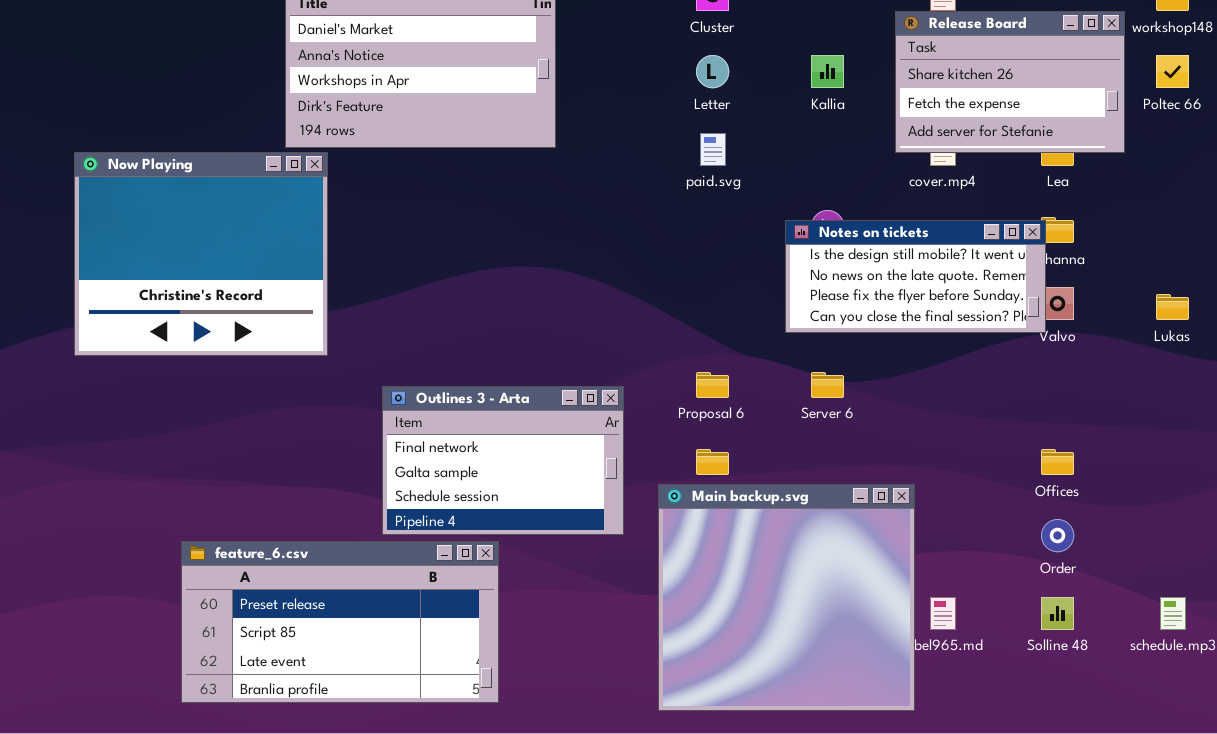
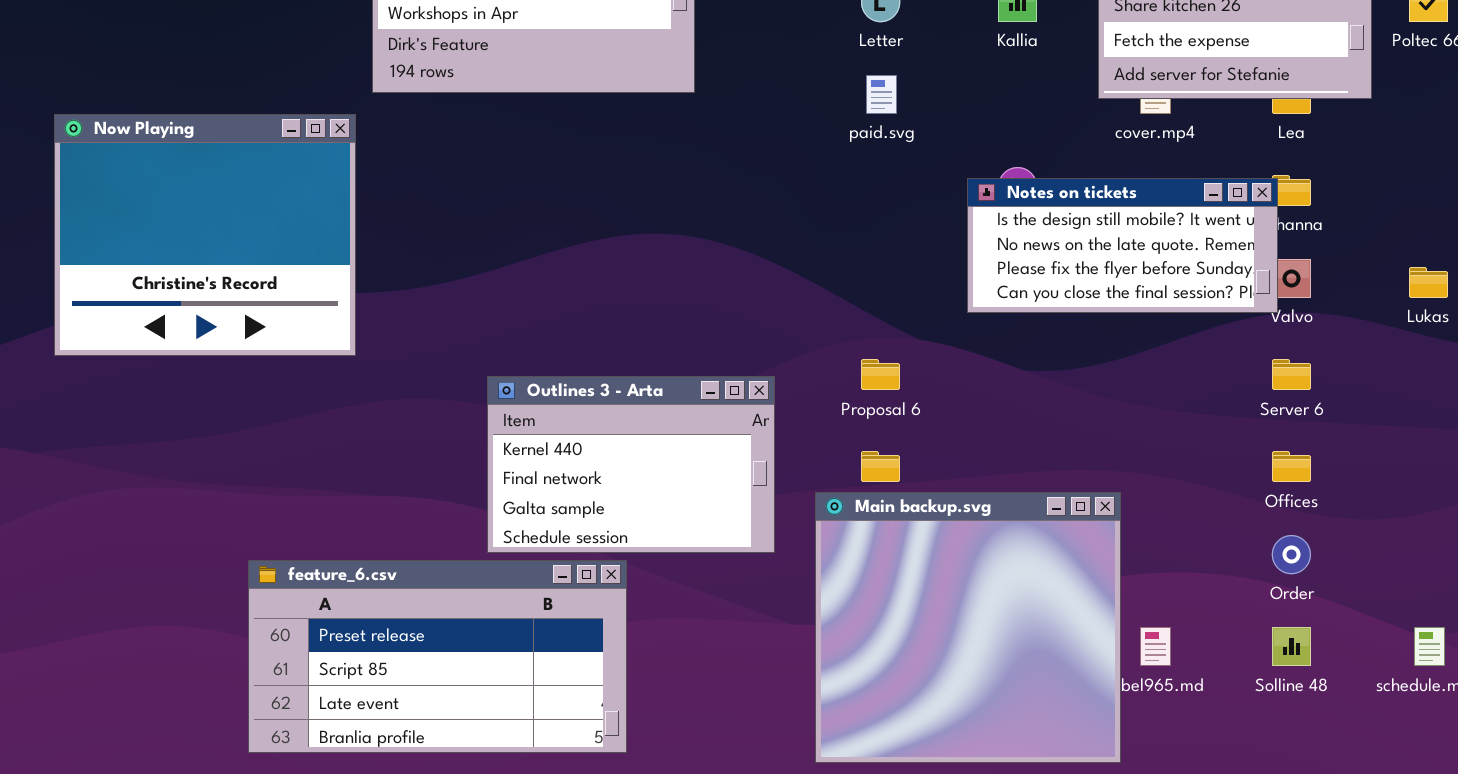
Now Playing: [74,152,328,356] -> [54,114,356,356], moved
Server 6: [811,372,844,398] -> [1272,359,1311,390], moved
Outlines 3 - Arta: [382,386,624,535] -> [487,376,775,553], scrolled up 1 row

